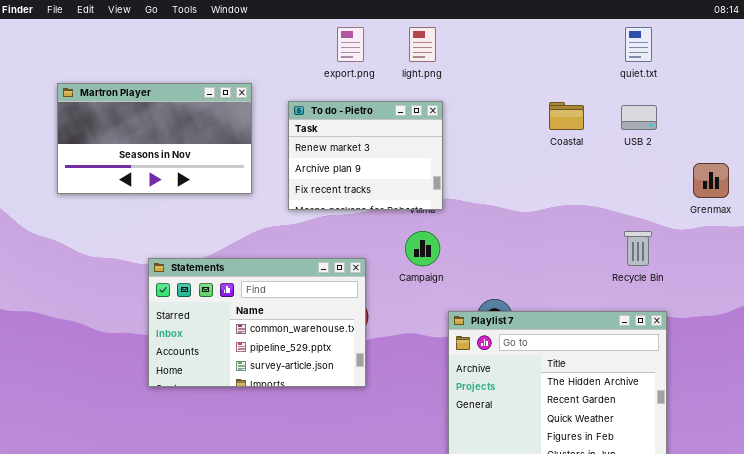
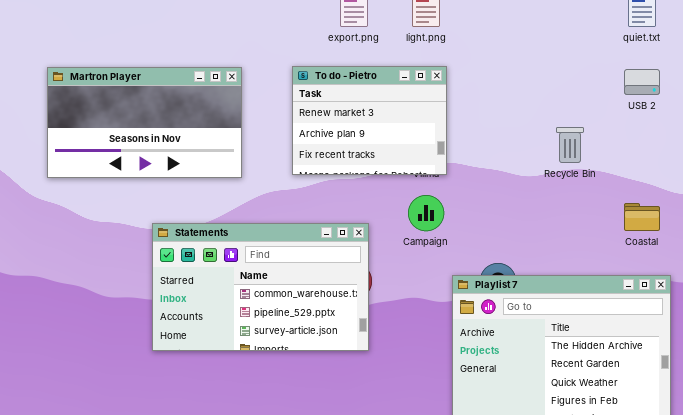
Martron Player: [57,83,252,194] -> [47,67,242,178], moved
Coastal: [549,102,584,130] -> [624,203,660,231], moved
Recycle Bin: [624,231,652,266] -> [556,127,584,163], moved

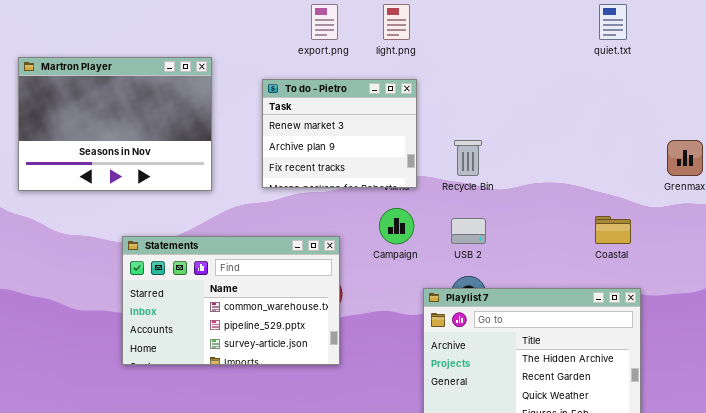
Martron Player: [47,67,242,178] -> [18,57,212,191], resized
USB 2: [624,69,660,95] -> [451,218,486,244], moved
Recycle Bin: [556,127,584,163] -> [454,140,482,176], moved

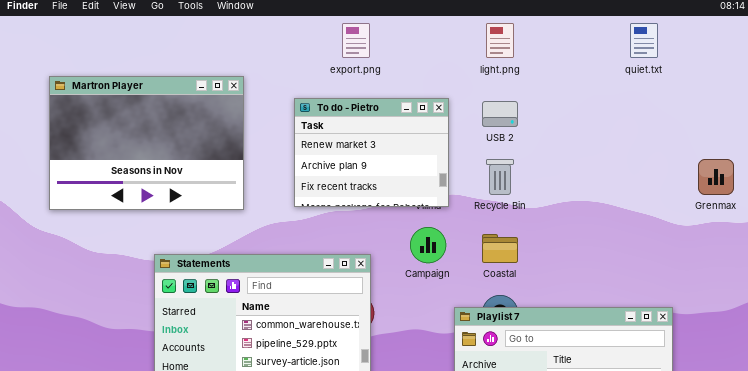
light.png: [383,4,410,40] -> [486,23,514,58], moved
Coastal: [595,216,631,244] -> [482,234,518,263], moved
USB 2: [451,218,486,244] -> [482,101,518,127], moved

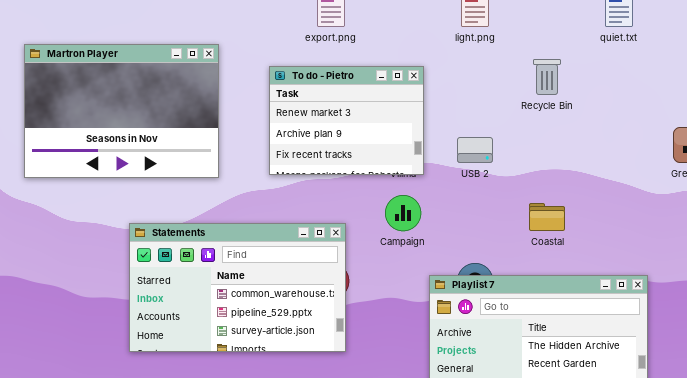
USB 2: [482,101,518,127] -> [457,137,493,163], moved
Recycle Bin: [486,159,514,195] -> [533,59,561,95], moved
Coastal: [482,234,518,263] -> [529,203,565,231], moved

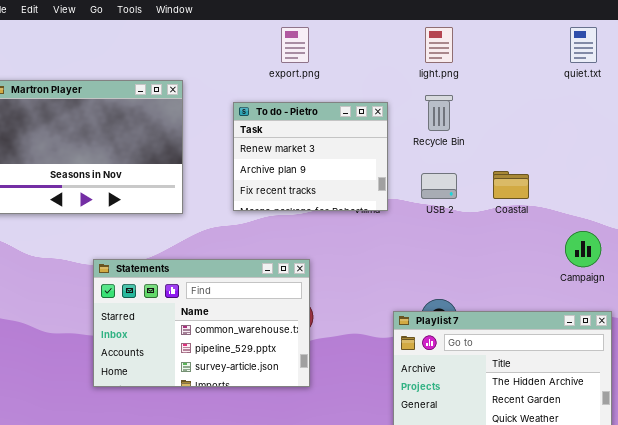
Recycle Bin: [533,59,561,95] -> [425,95,453,131], moved
Campaign: [385,195,421,231] -> [565,231,601,267], moved
Coastal: [529,203,565,231] -> [493,171,529,199], moved

